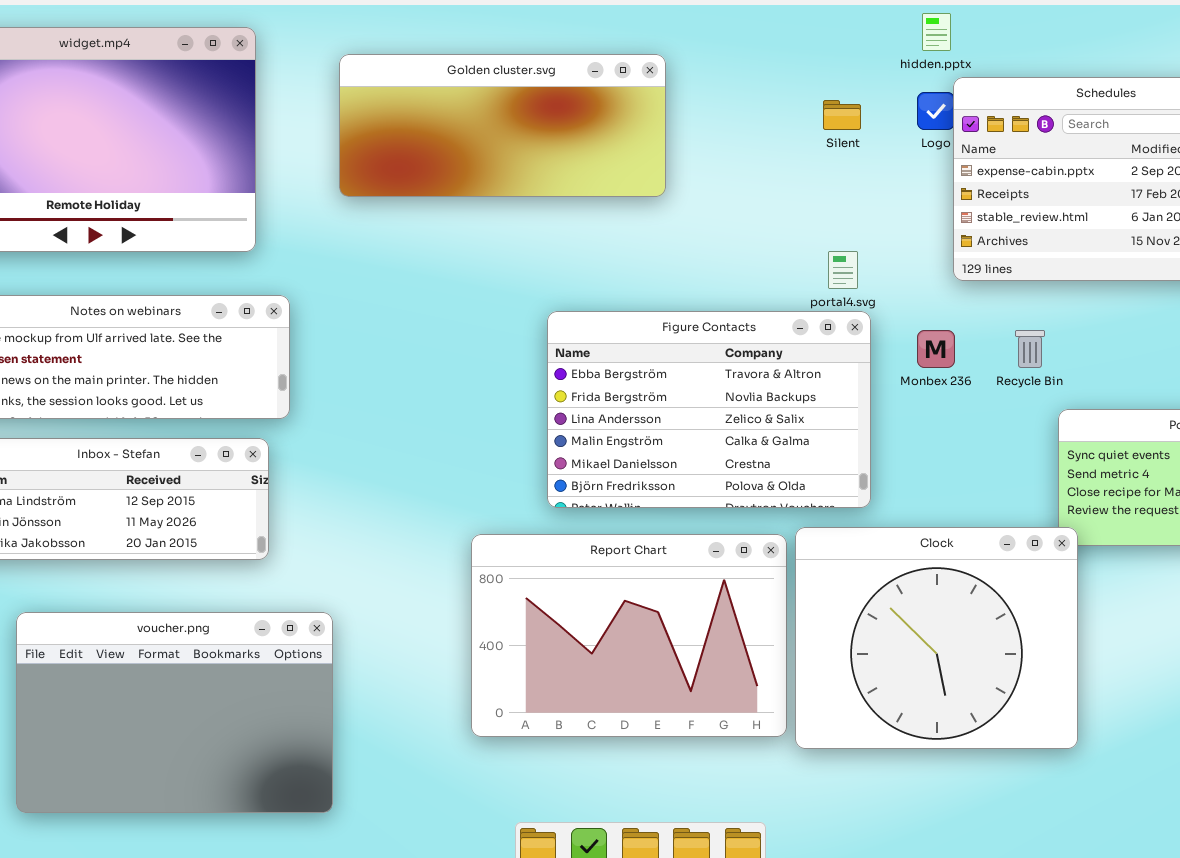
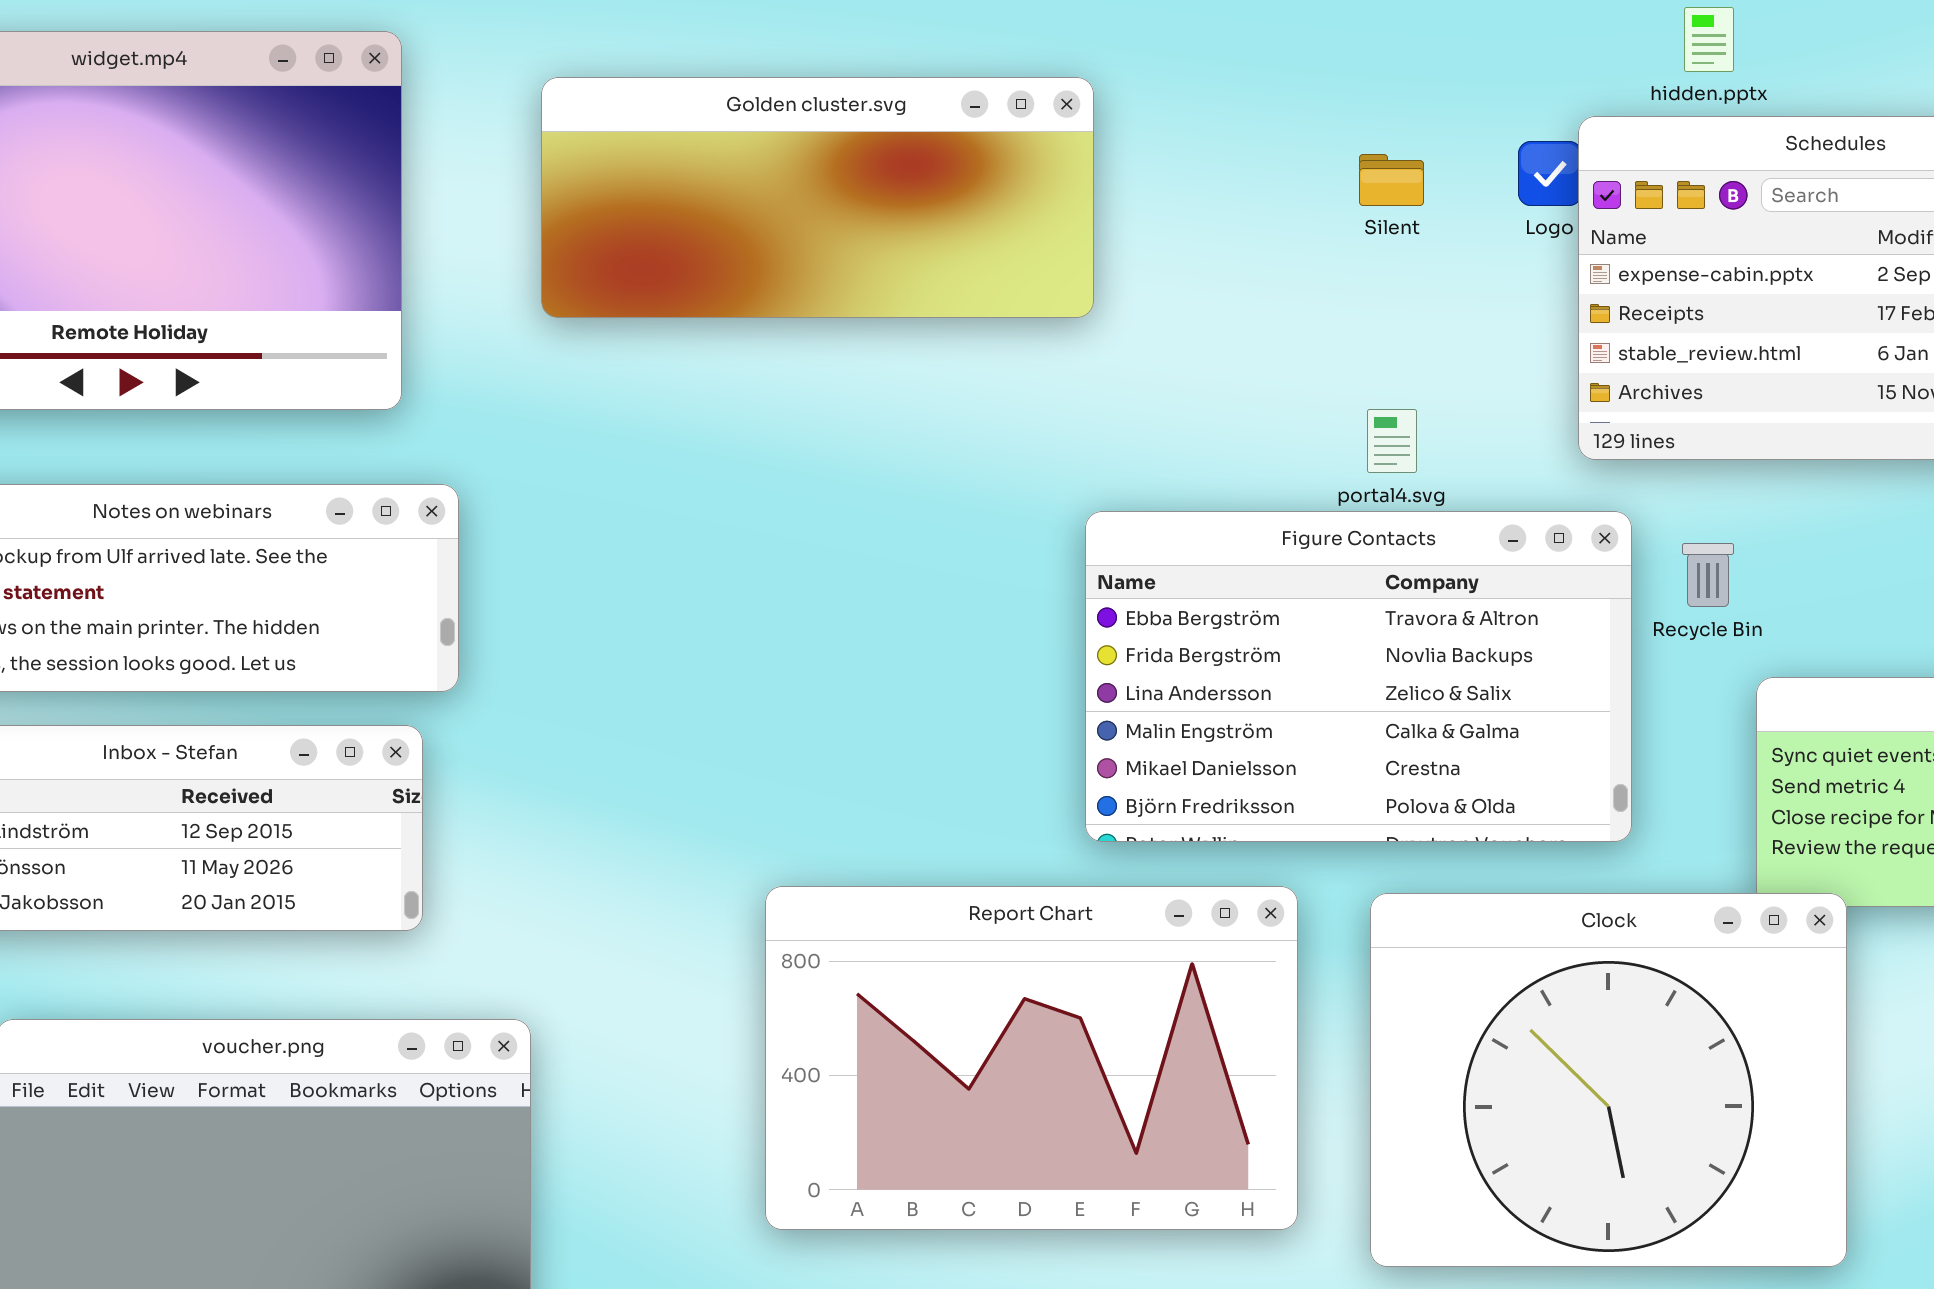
hidden.pptx: [922,13,951,51] -> [1684,7,1734,72], moved
Figure Contacts: [547,311,871,508] -> [1085,511,1632,842], moved
Clock: [795,527,1078,749] -> [1370,893,1847,1267], moved

